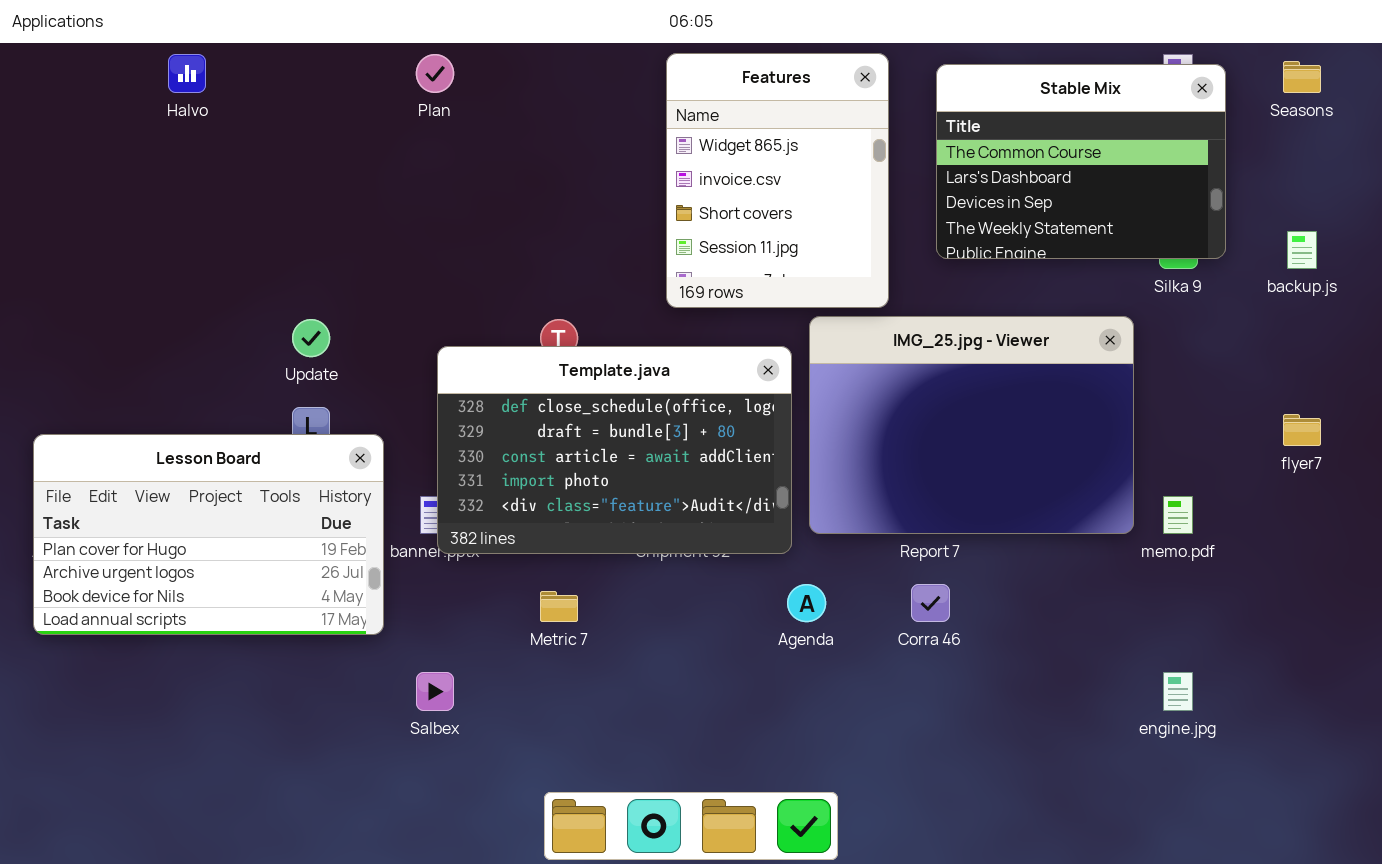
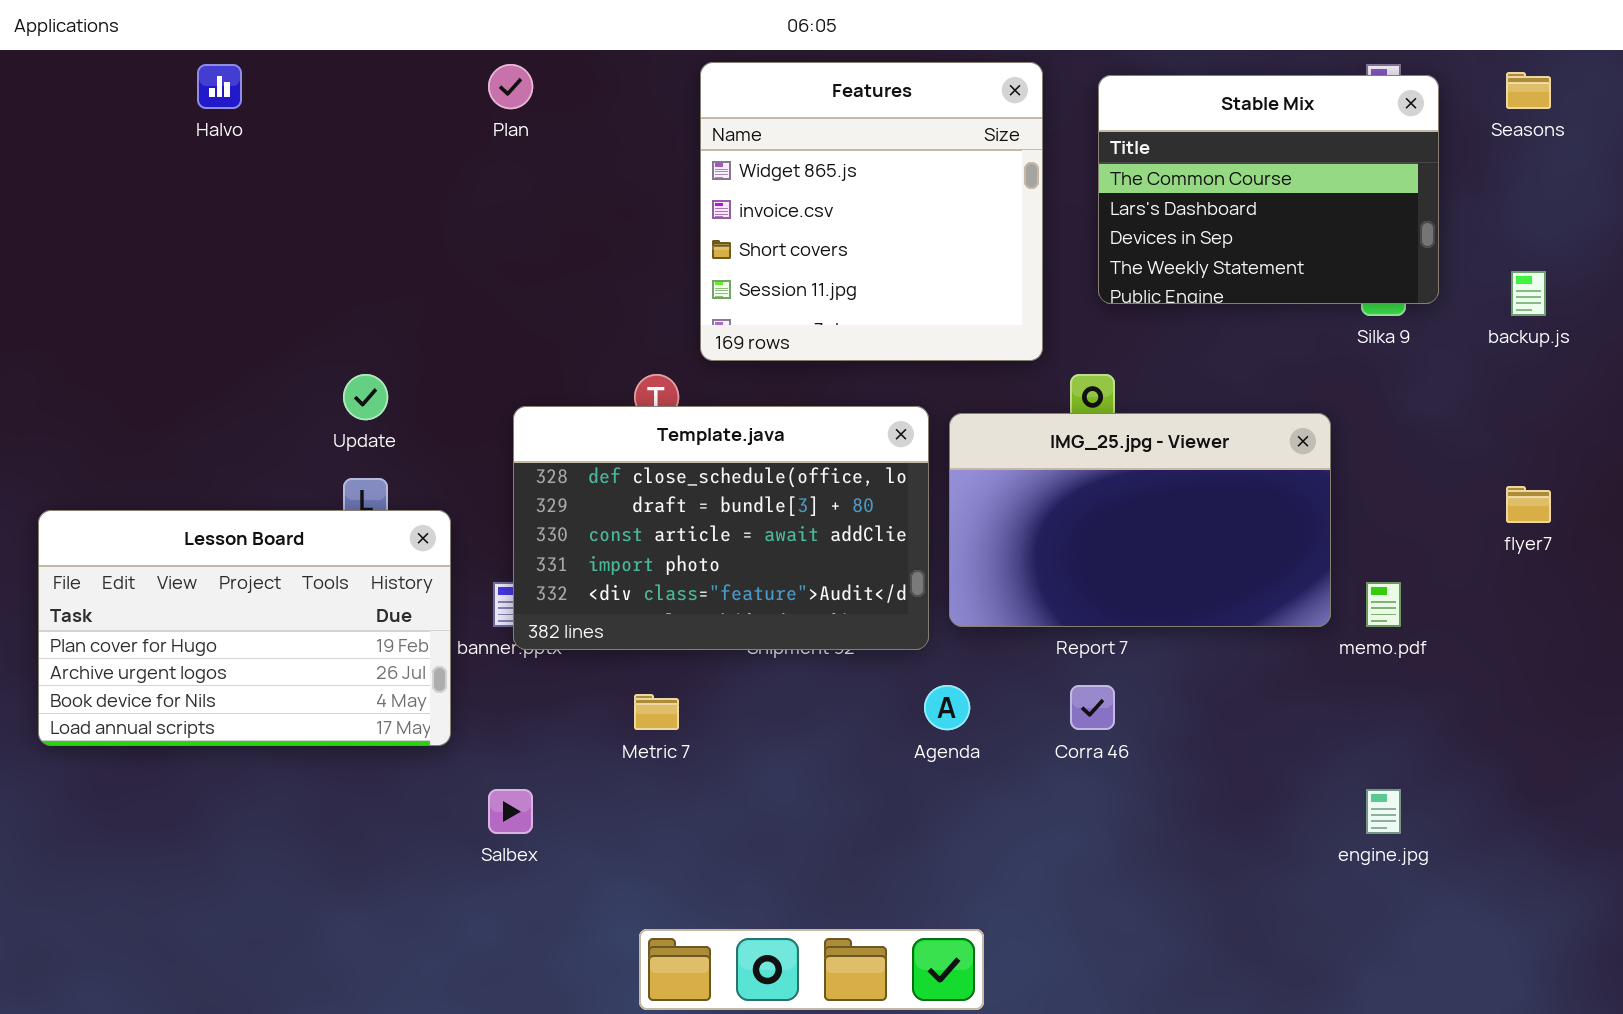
Features: [666,53,889,308] -> [700,62,1043,361], resized
IMG_25.jpg - Viewer: [809,316,1134,534] -> [949,413,1331,627], resized

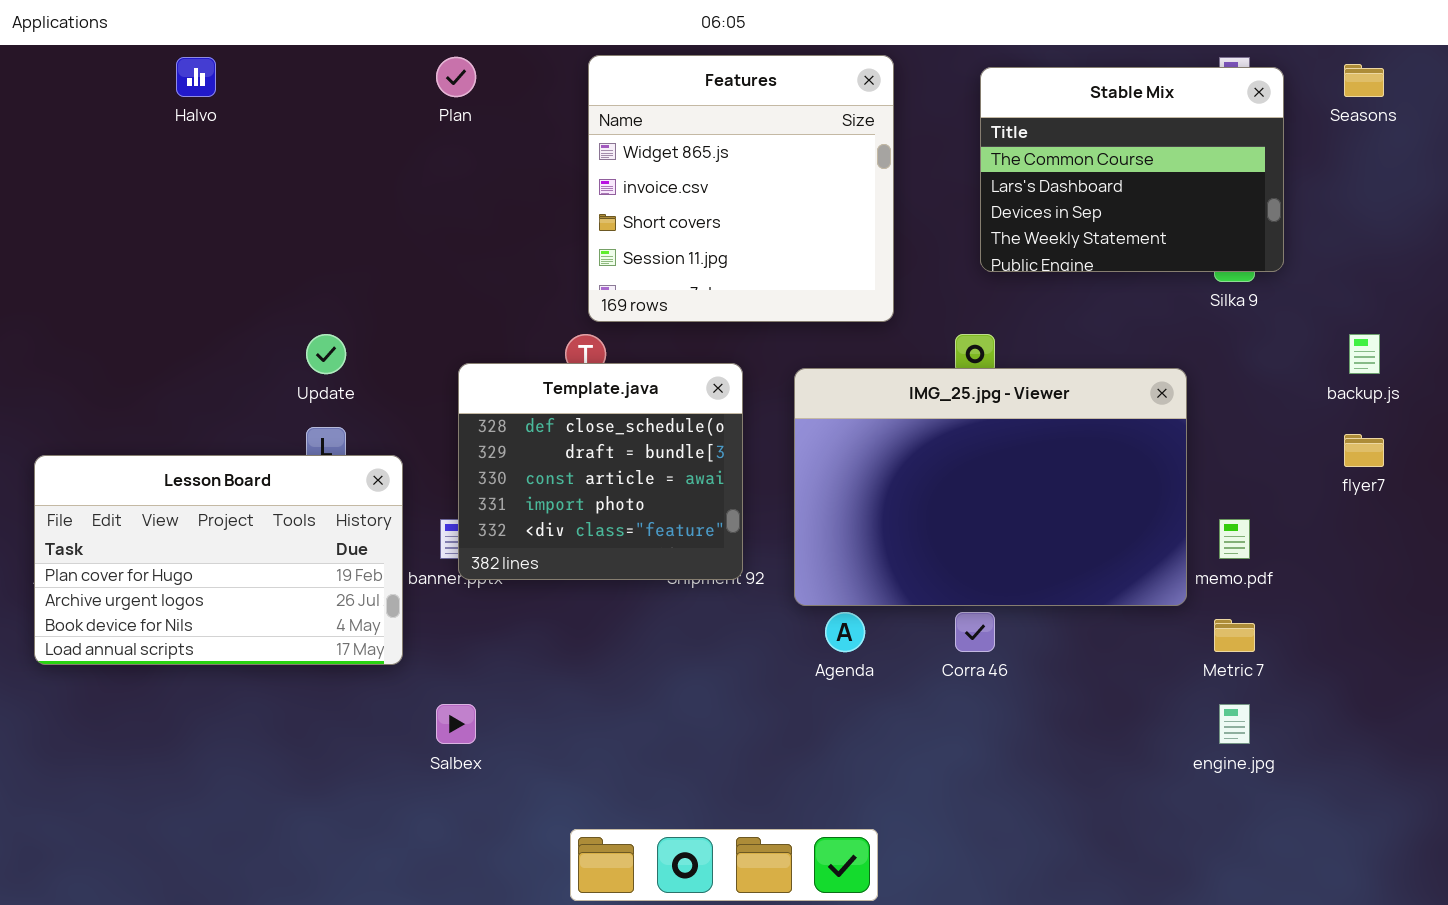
Features: [700,62,1043,361] -> [588,55,894,322], moved
backup.js: [1511,271,1546,316] -> [1349,334,1380,374], moved
Template.java: [513,406,929,650] -> [458,363,743,580], resized
IMG_25.jpg - Viewer: [949,413,1331,627] -> [794,368,1187,606], resized
Metric 7: [634,694,679,730] -> [1214,619,1255,652], moved

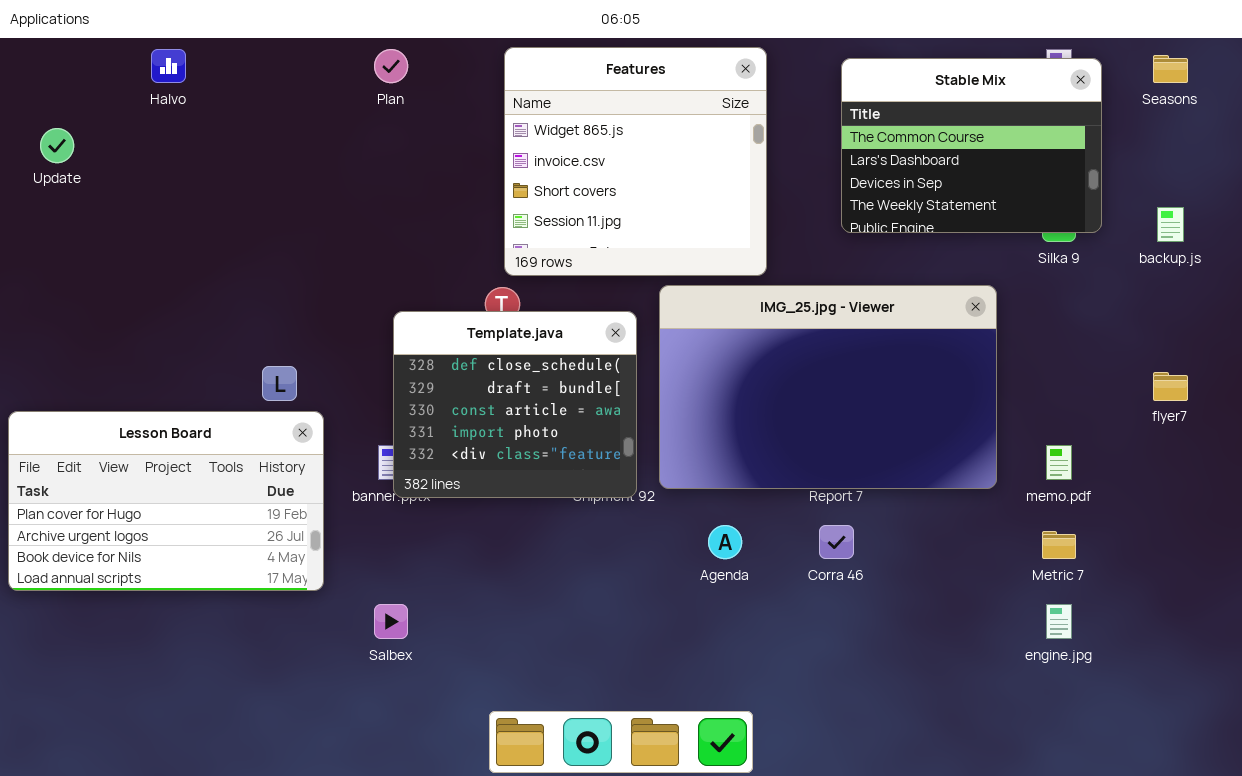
Update: [306,334,346,374] -> [40,128,74,163], moved
backup.js: [1349,334,1380,374] -> [1157,207,1184,242], moved
IMG_25.jpg - Viewer: [794,368,1187,606] -> [659,285,997,489], moved
Lesson Board: [34,455,403,665] -> [8,411,324,591], moved

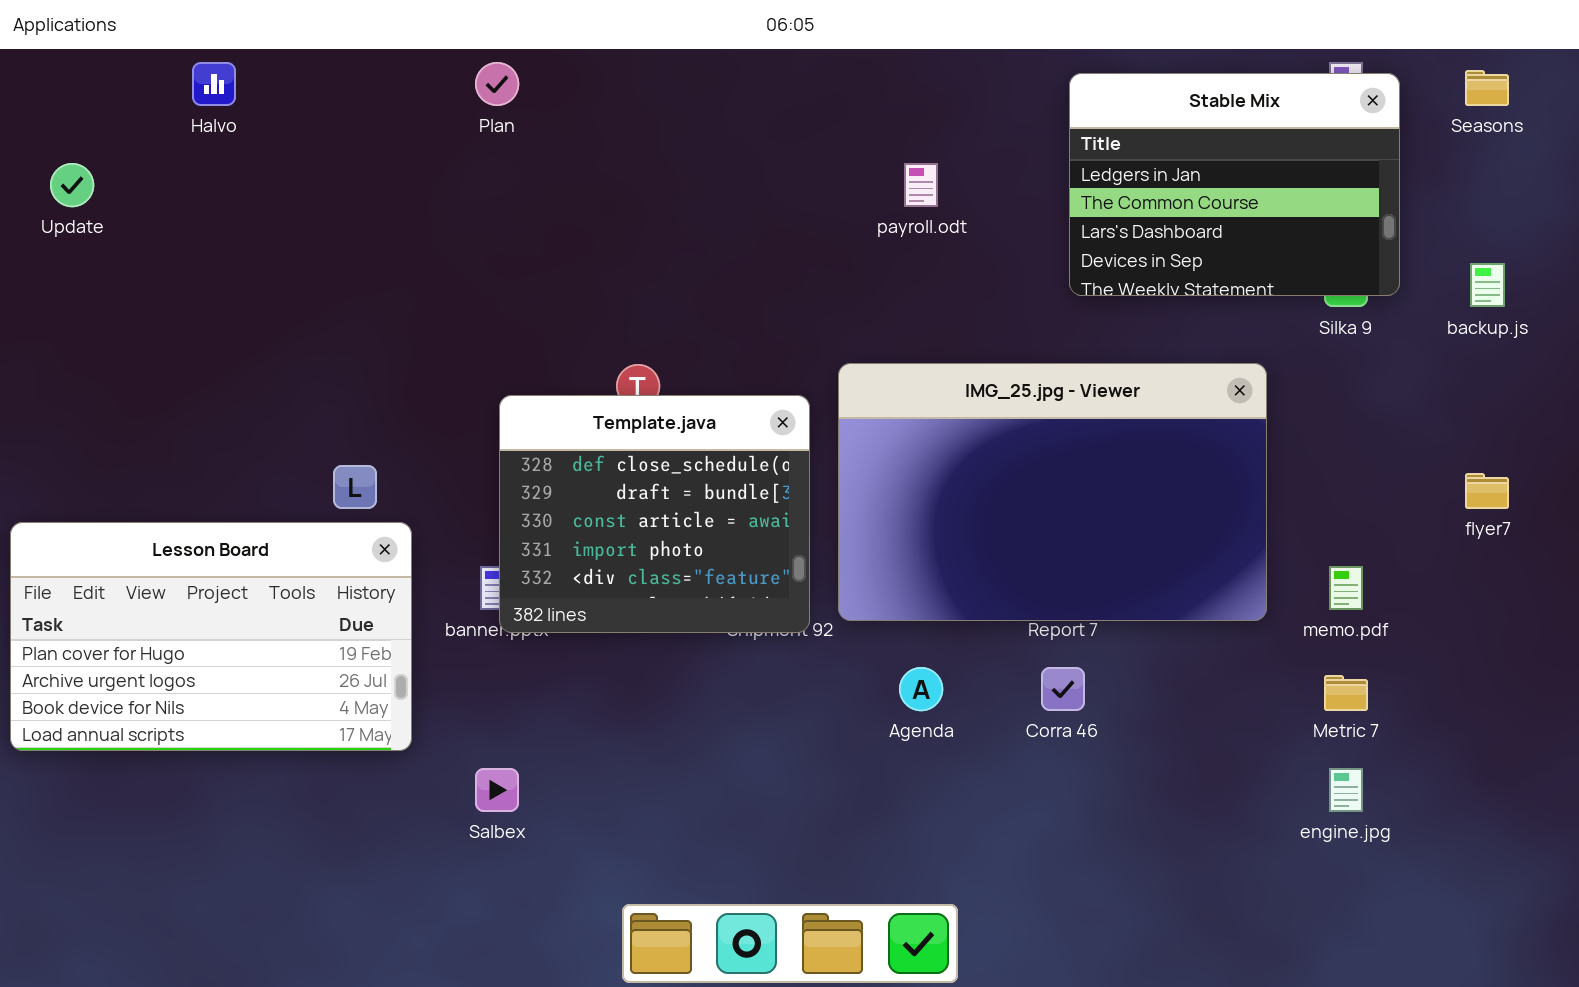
Features: [504,47,767,276] -> none, closed
Stable Mix: [841,58,1102,233] -> [1069,73,1400,296], scrolled up 1 row

